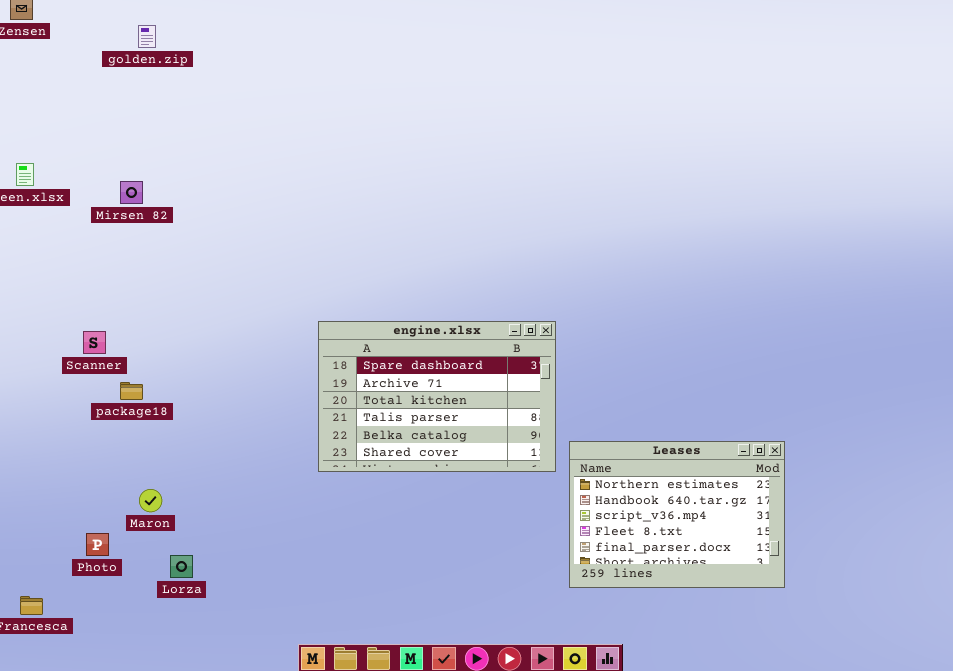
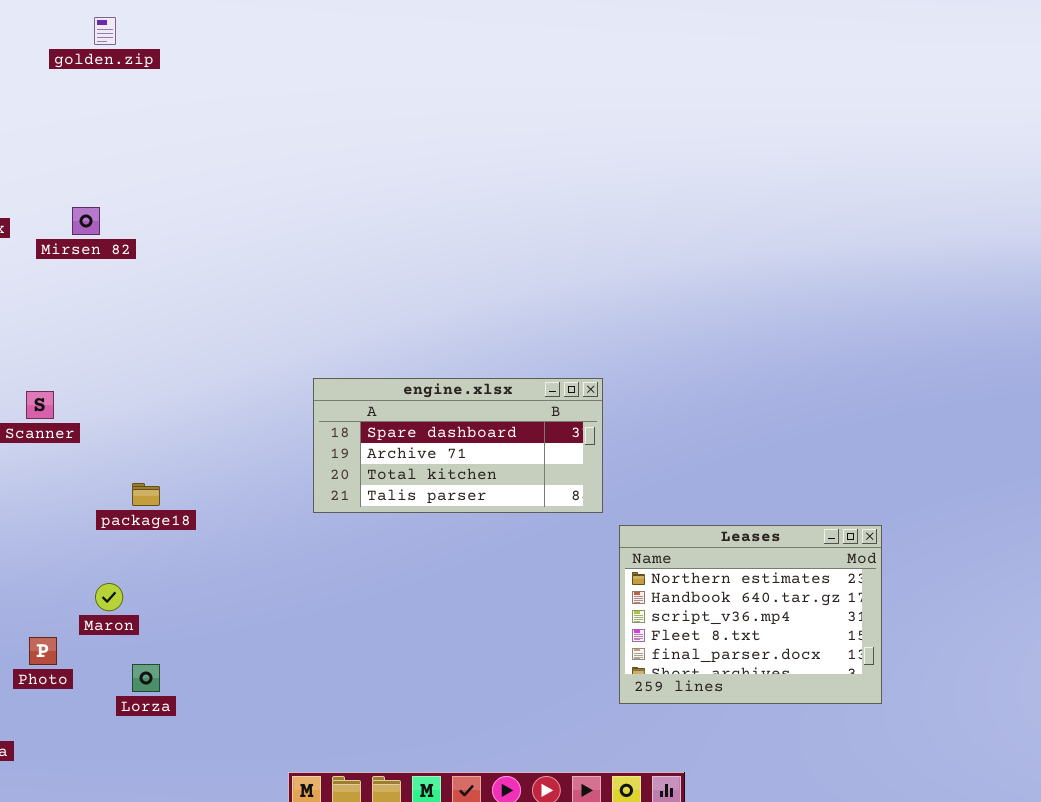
engine.xlsx: [318,321,556,472] -> [313,378,603,513], resized
package18: [120,382,143,400] -> [132,483,160,506], moved

